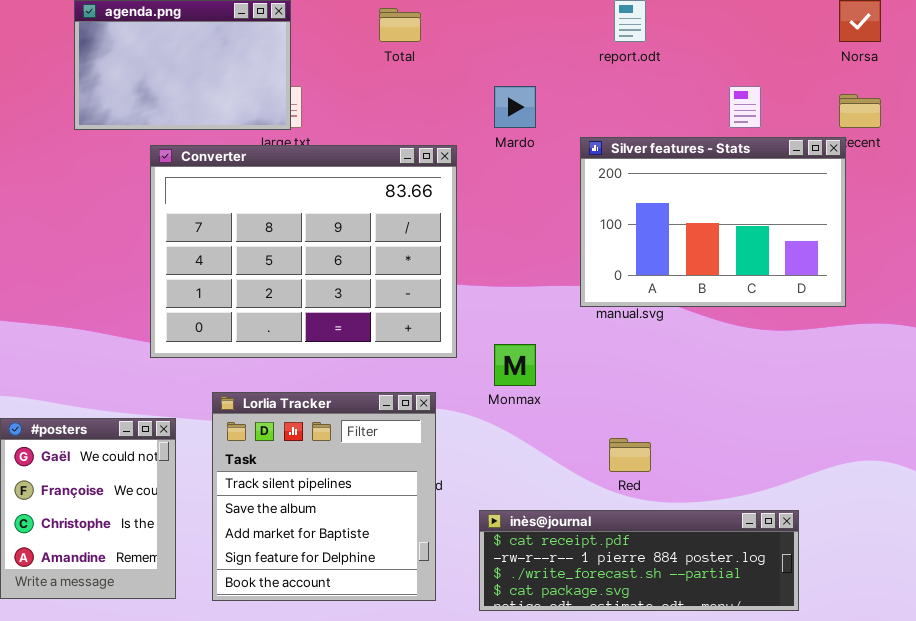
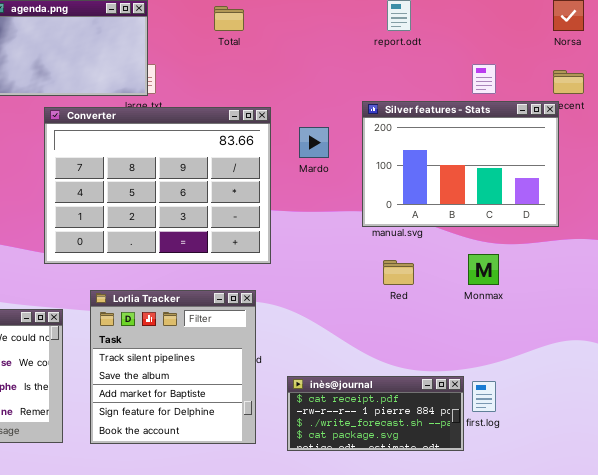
Mardo: [494,86,536,128] -> [299,127,329,158], moved
Monmax: [494,344,536,386] -> [468,254,499,285], moved
Red: [609,438,651,472] -> [383,260,414,285], moved
inès@journal: [479,510,799,611] -> [287,376,464,451], resized

